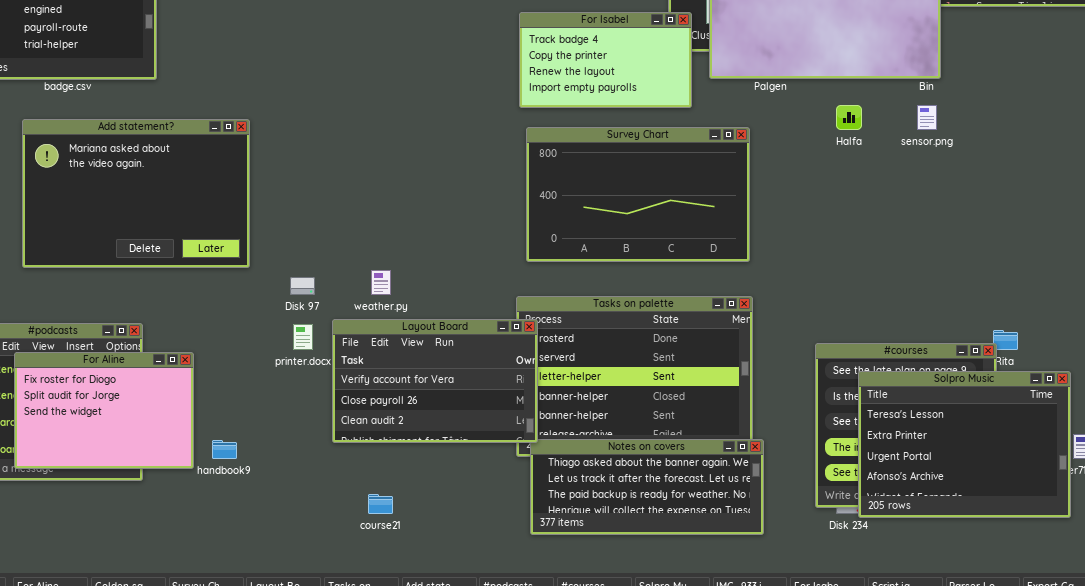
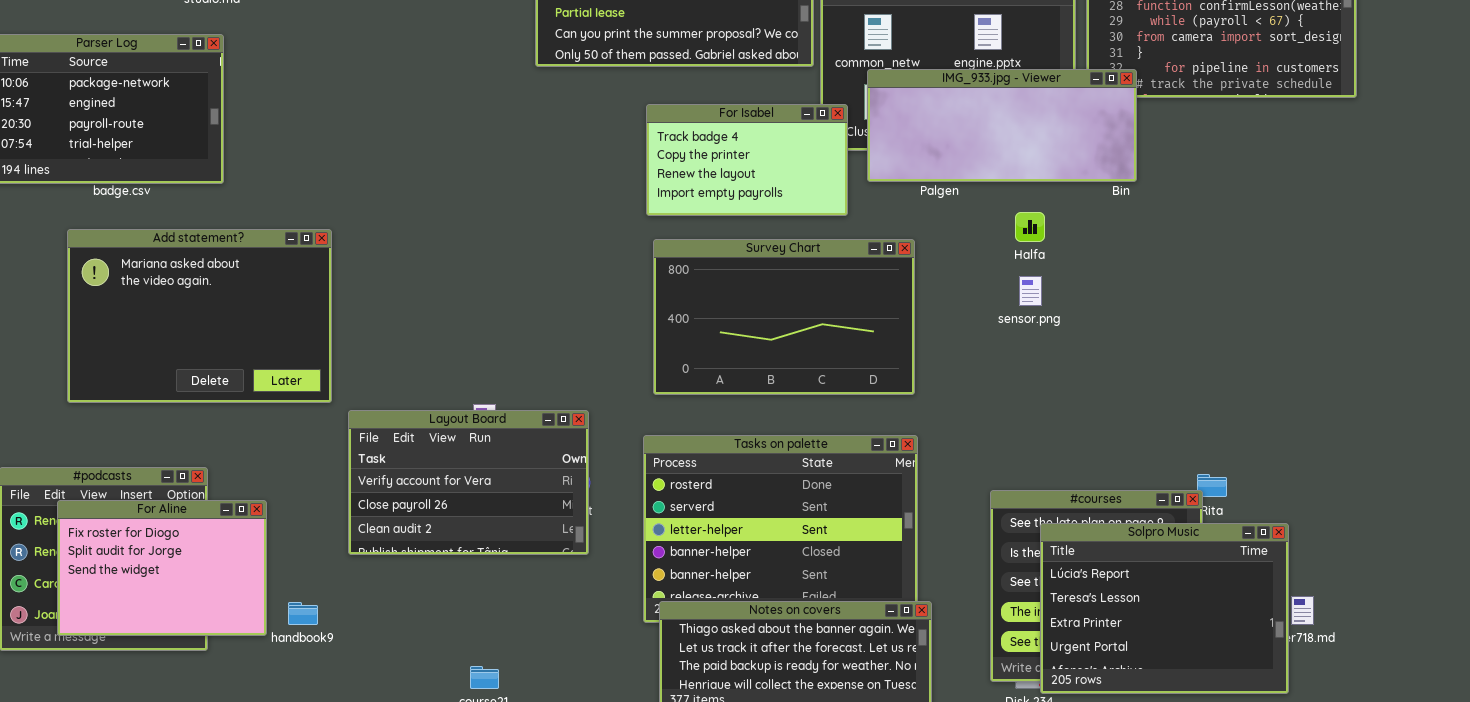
sensor.png: [917,105,937,130] -> [1019,276,1042,306], moved
Layout Board: [332,319,538,443] -> [348,410,589,555], moved
Solpro Music: [858,371,1071,518] -> [1040,523,1289,694], scrolled up 1 row

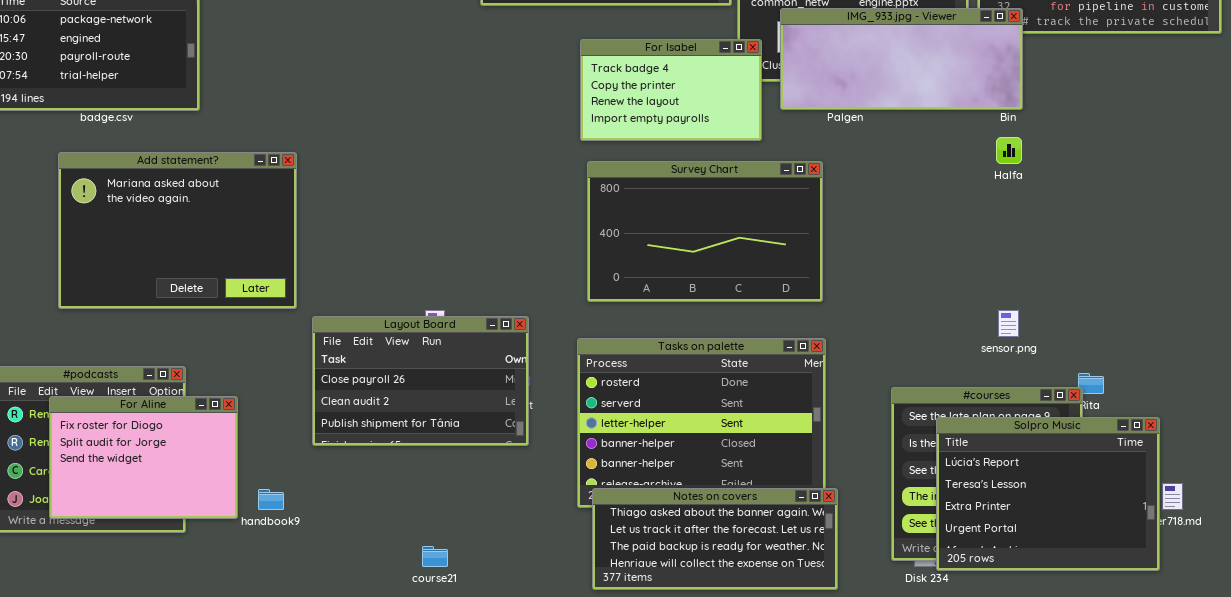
Halfa: [1015,212,1045,242] -> [996,137,1022,164], moved
sensor.png: [1019,276,1042,306] -> [998,310,1019,337], moved
Layout Board: [348,410,589,555] -> [312,316,529,446], scrolled down 1 row

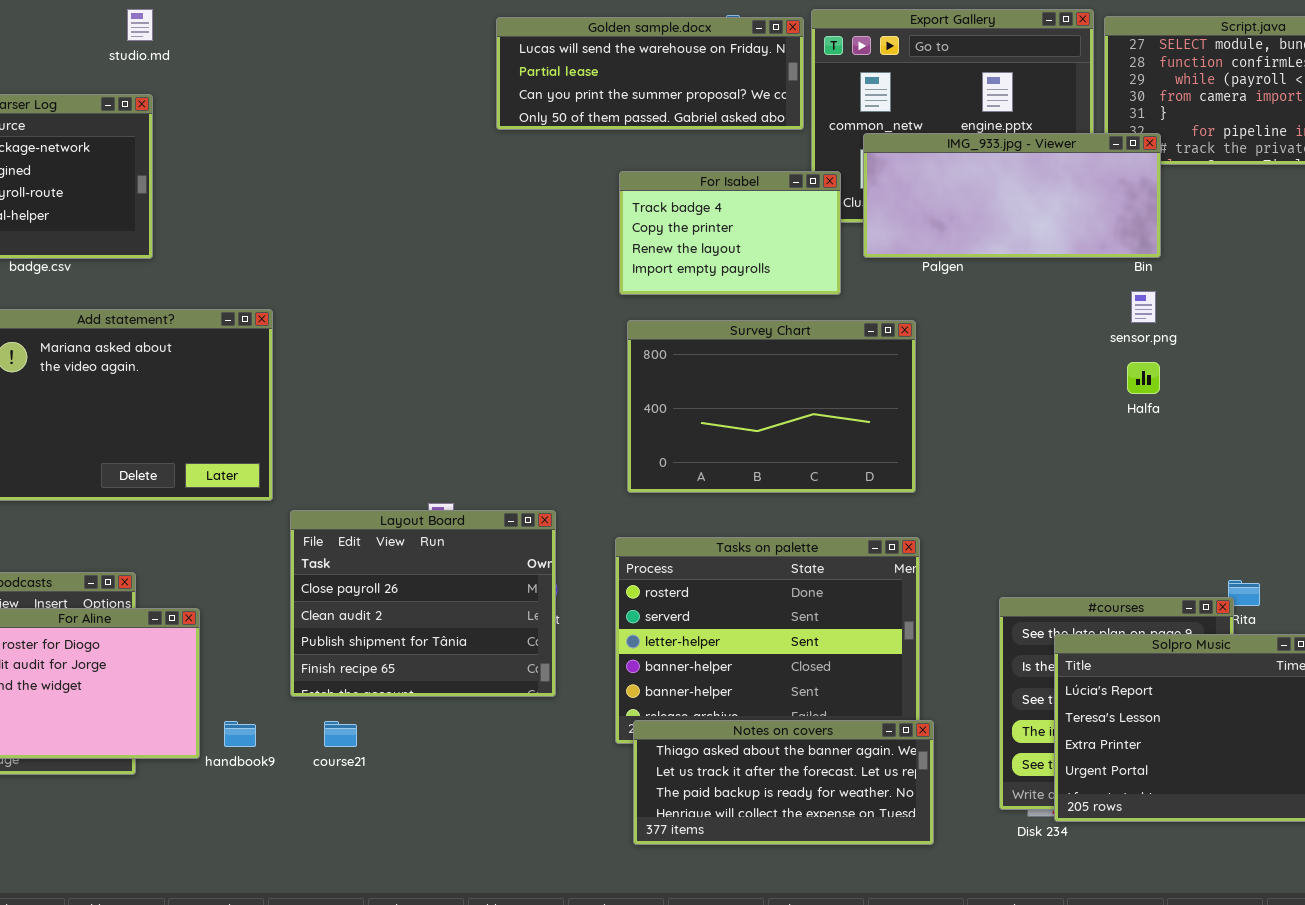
Halfa: [996,137,1022,164] -> [1127,362,1160,394], moved
sensor.png: [998,310,1019,337] -> [1131,291,1156,323], moved
Layout Board: [312,316,529,446] -> [290,510,556,697], resized
course21: [422,546,448,567] -> [324,721,357,747], moved

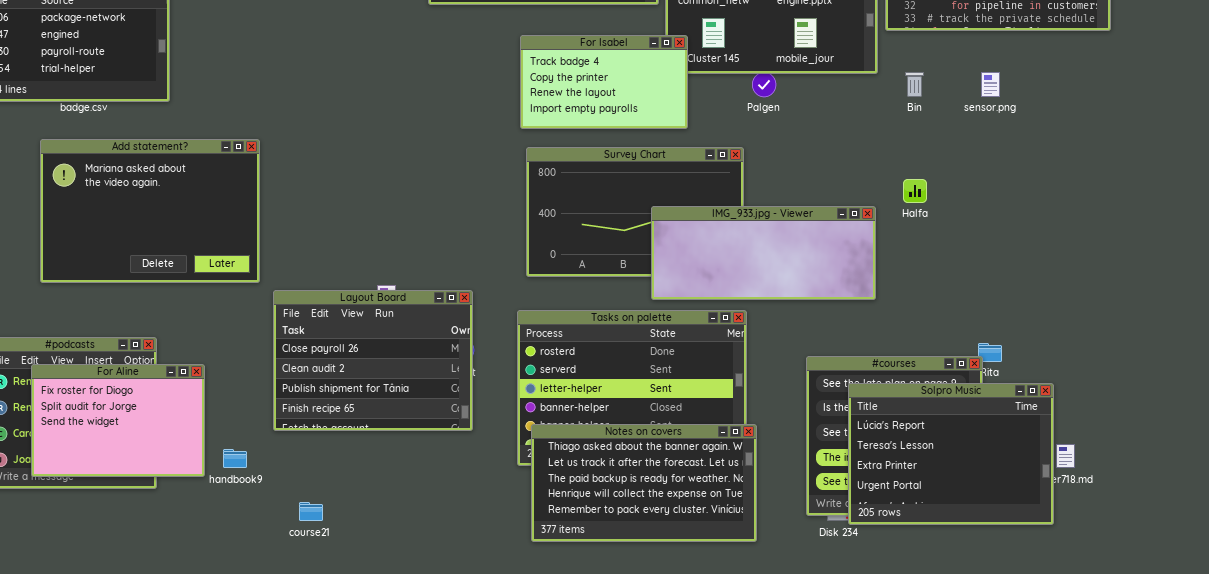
IMG_933.jpg - Viewer: [863,133,1161,258] -> [651,206,876,300], moved
sensor.png: [1131,291,1156,323] -> [981,72,1000,97], moved
Notes on covers: [633,720,934,845] -> [531,424,757,542], resized
course21: [324,721,357,747] -> [299,502,323,521], moved

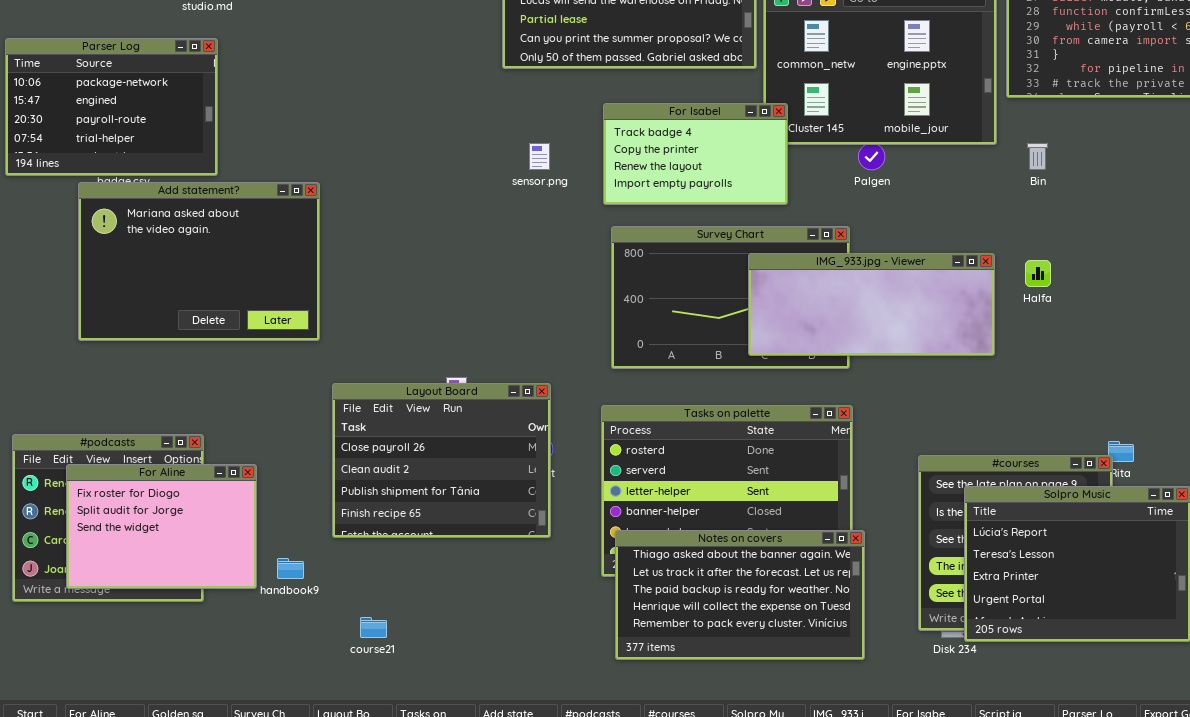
sensor.png: [981,72,1000,97] -> [529,143,550,170], moved
Add statement?: [40,139,260,283] -> [78,182,320,341], moved
IMG_933.jpg - Viewer: [651,206,876,300] -> [748,253,995,356], moved

